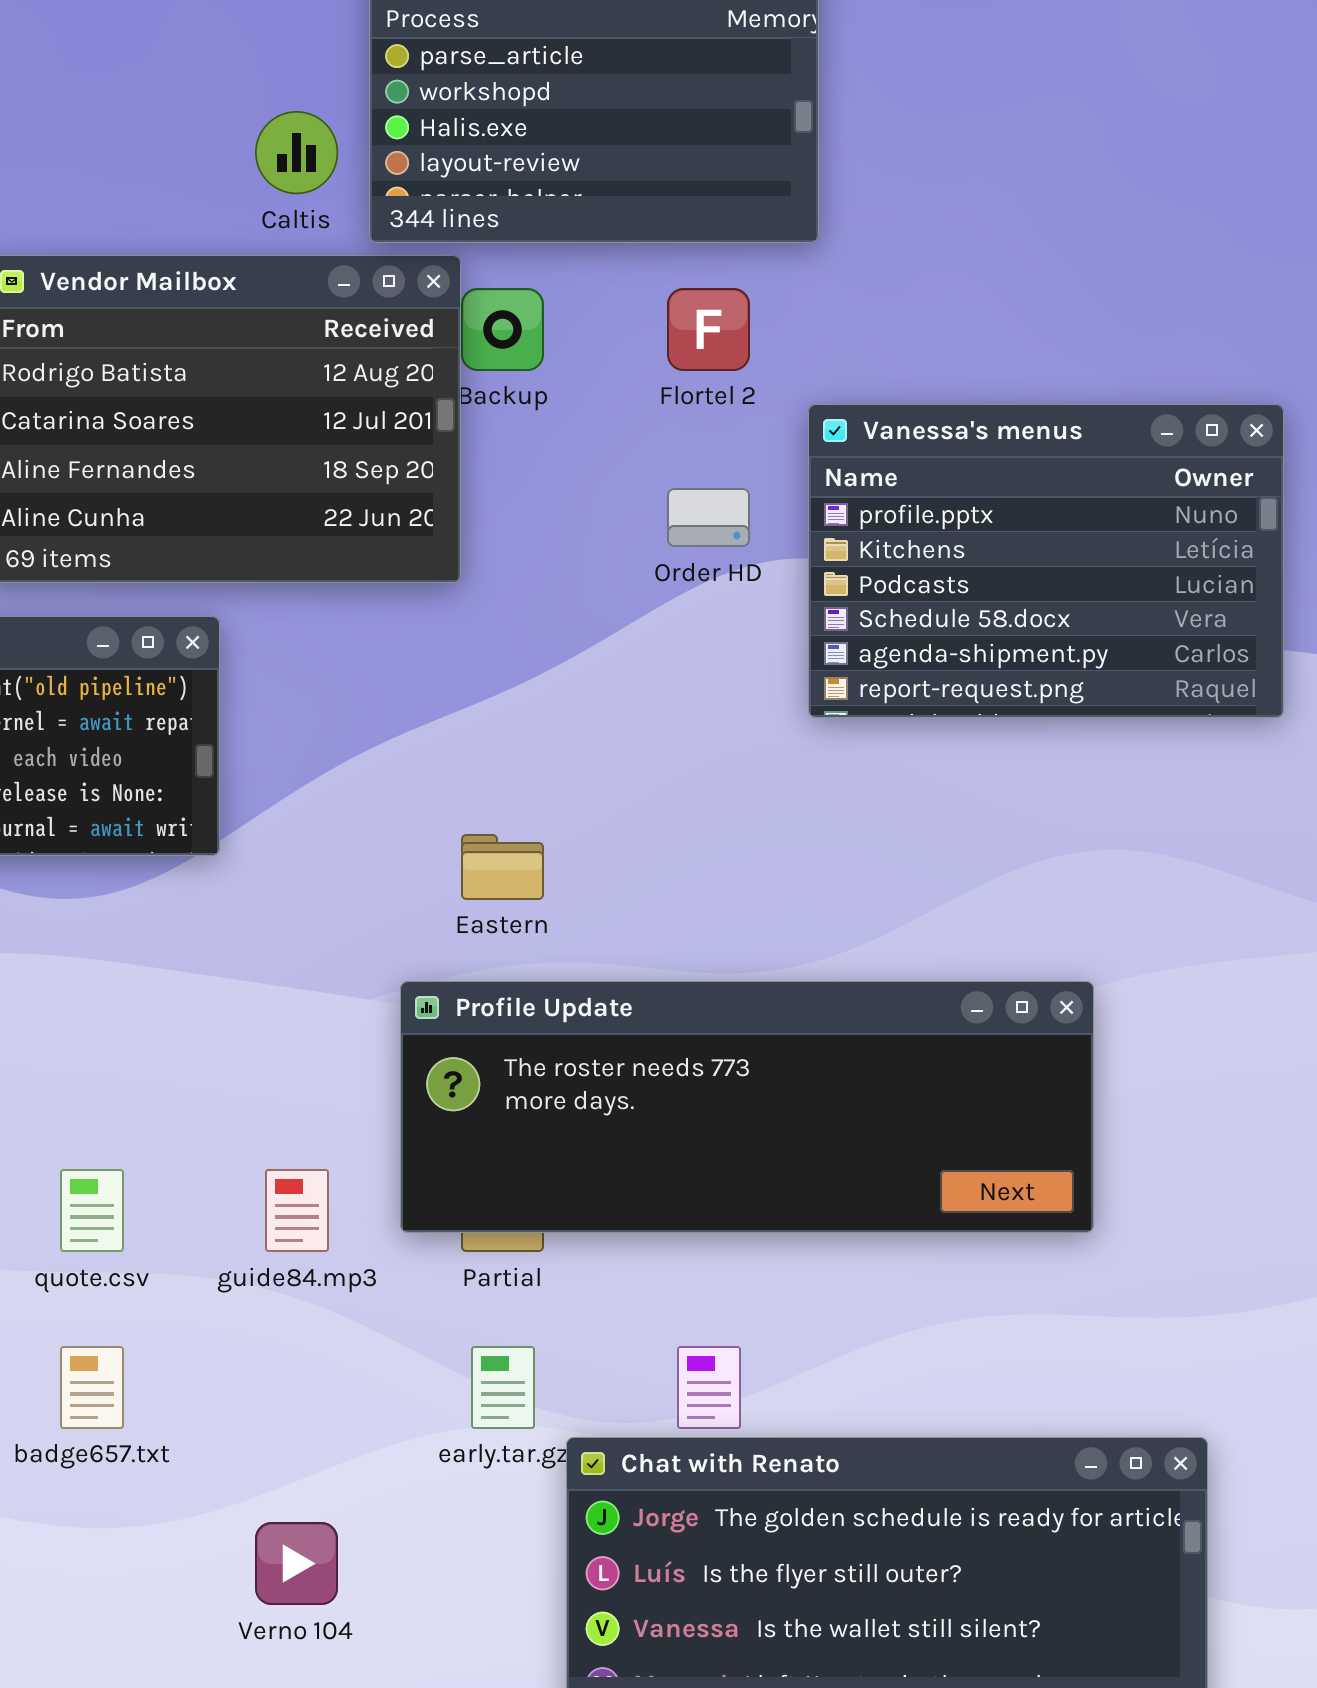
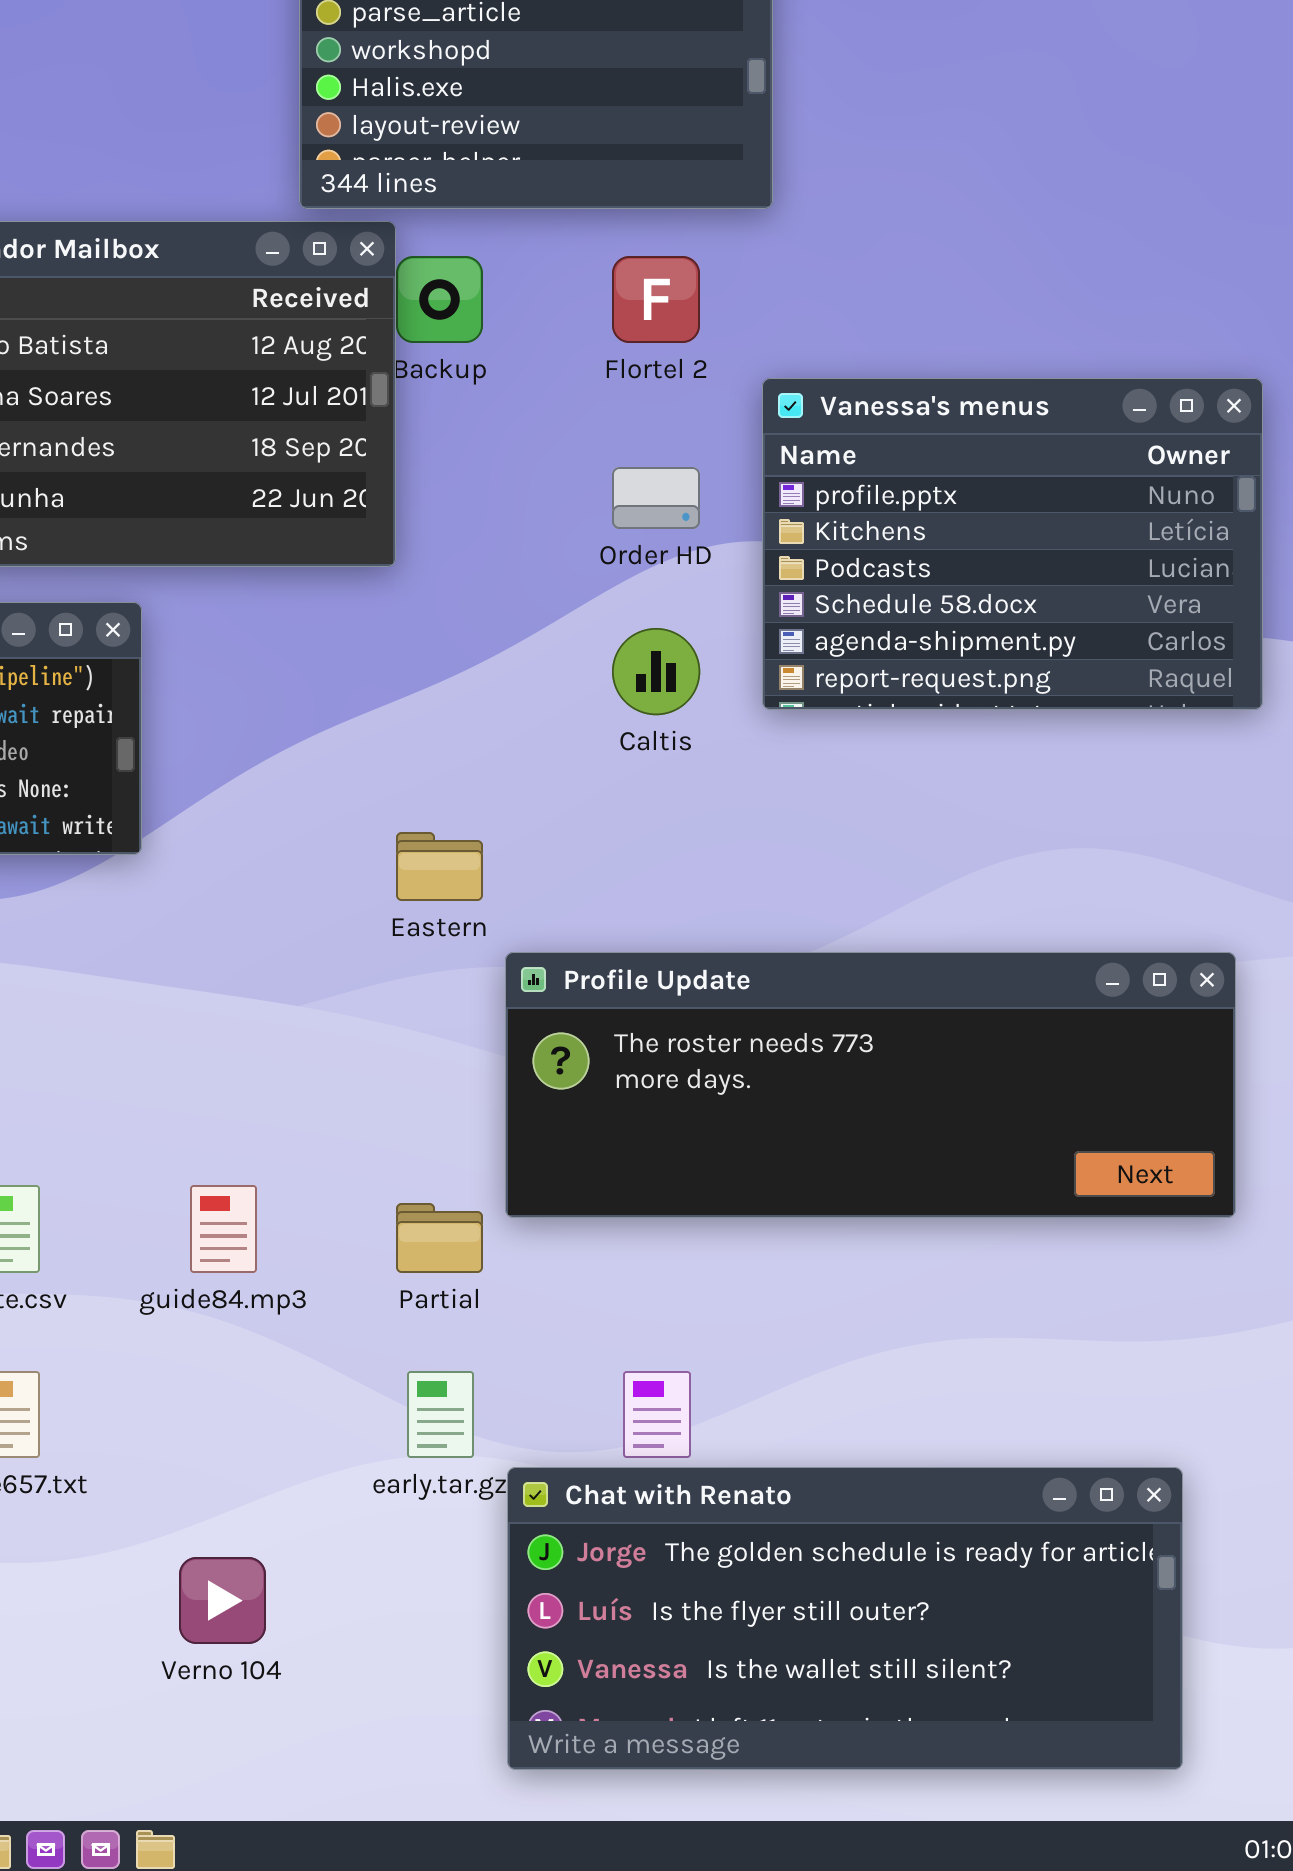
Caltis: [255,111,338,194] -> [612,628,700,715], moved
Profile Update: [400,981,1094,1233] -> [505,952,1236,1218], moved

